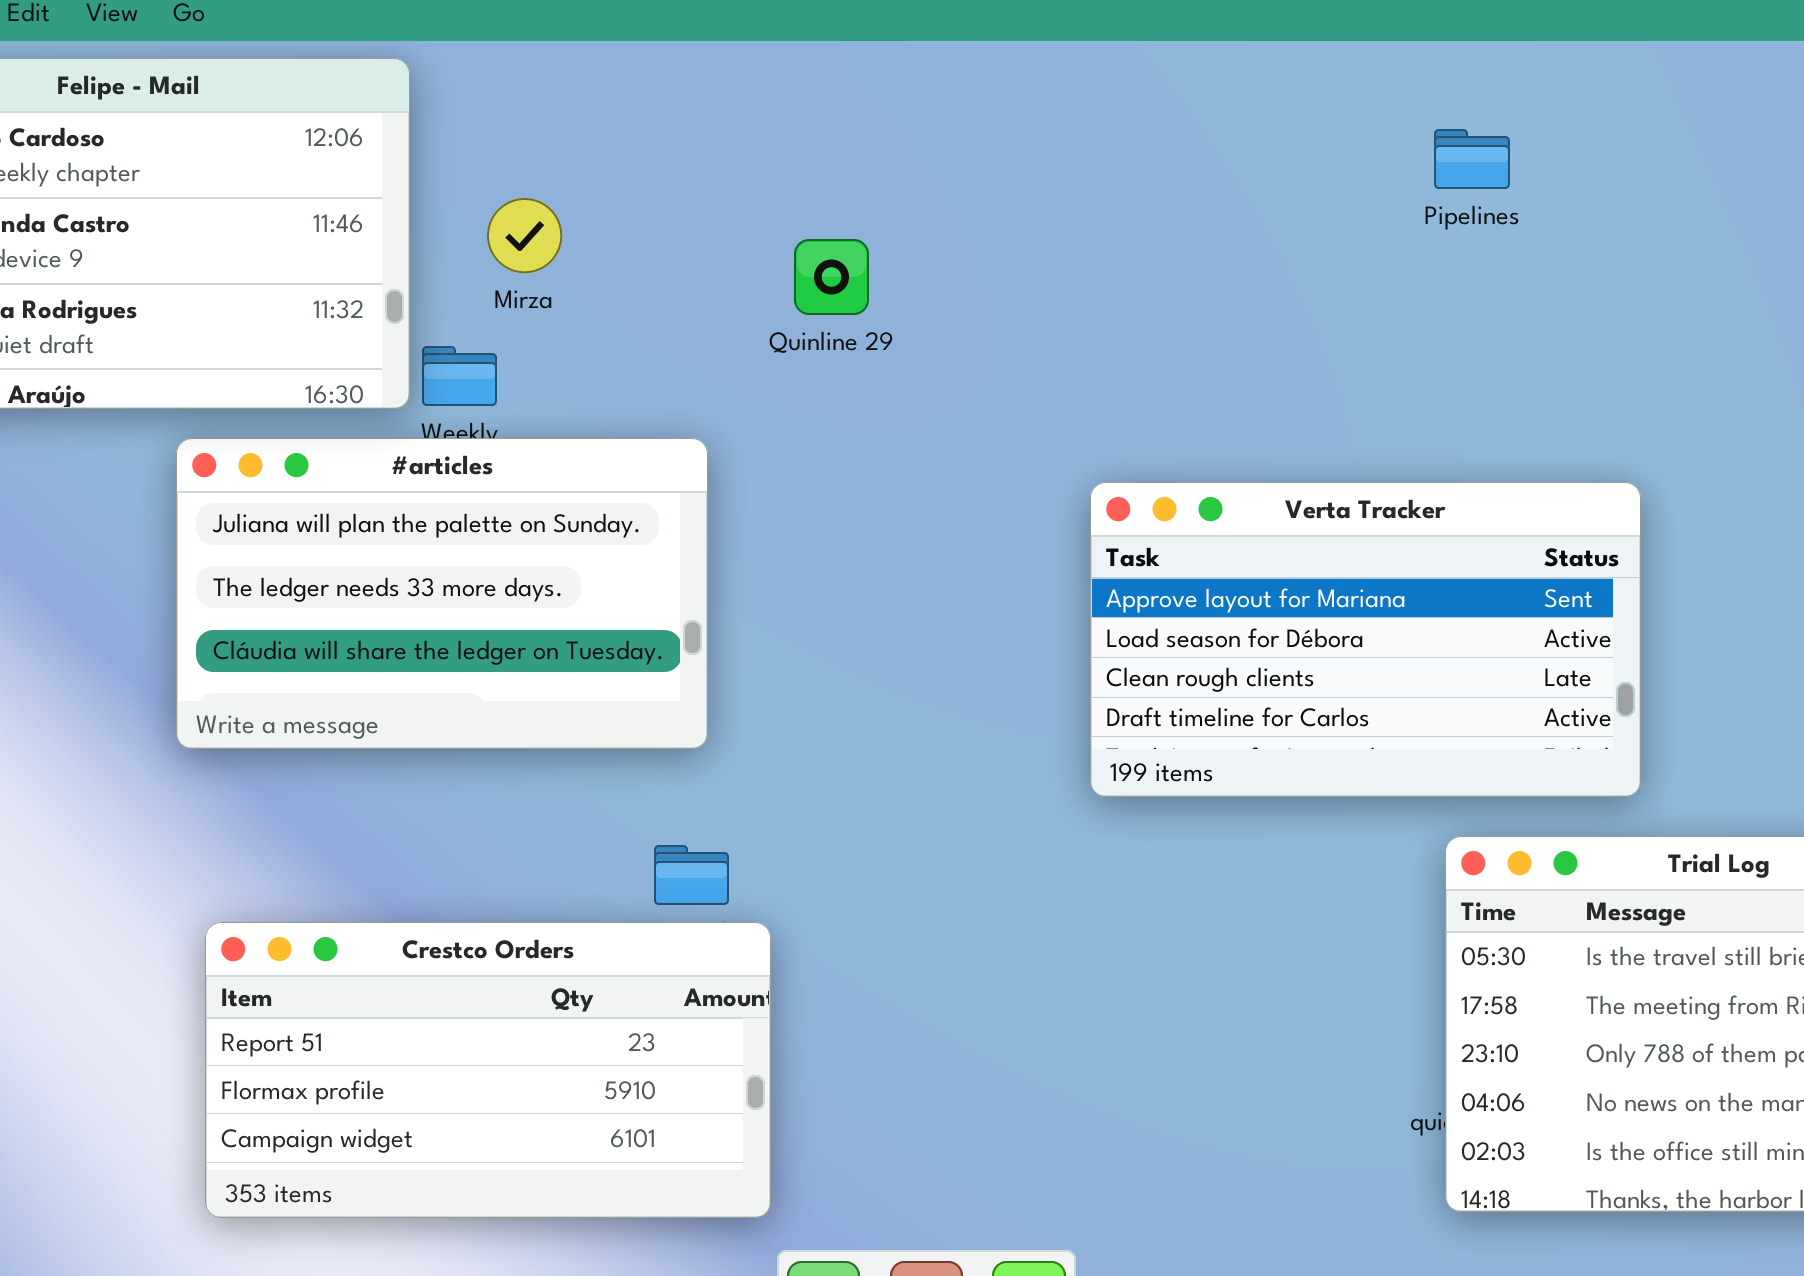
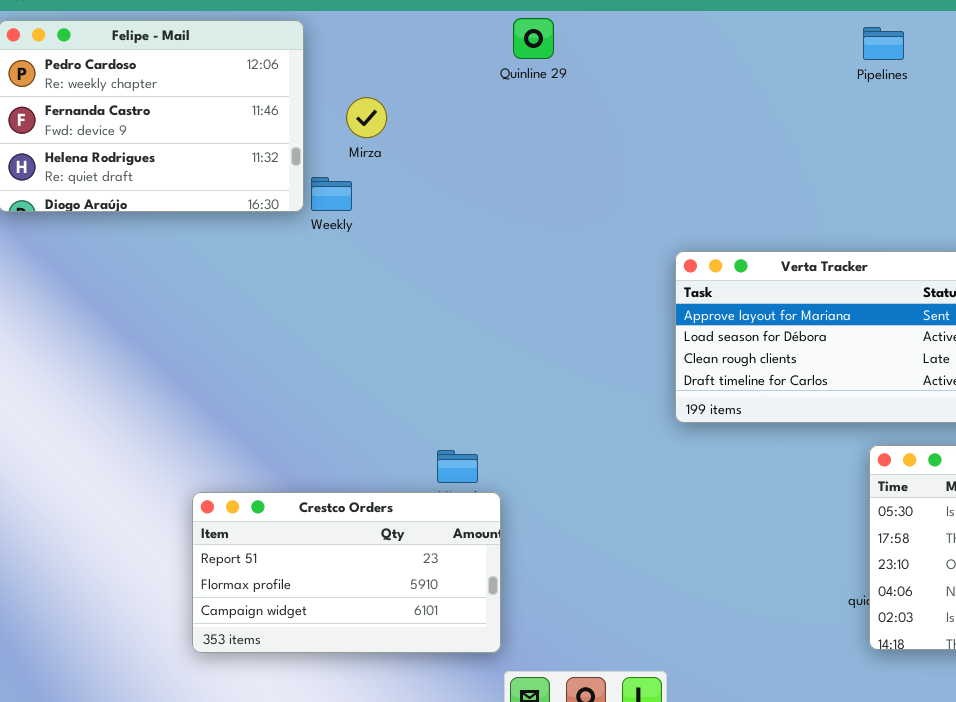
Pipelines: [1434,129,1510,189] -> [863,27,904,60], moved
Quinline 29: [794,239,869,315] -> [513,18,554,59], moved
#articles: [176,438,708,749] -> none, closed

